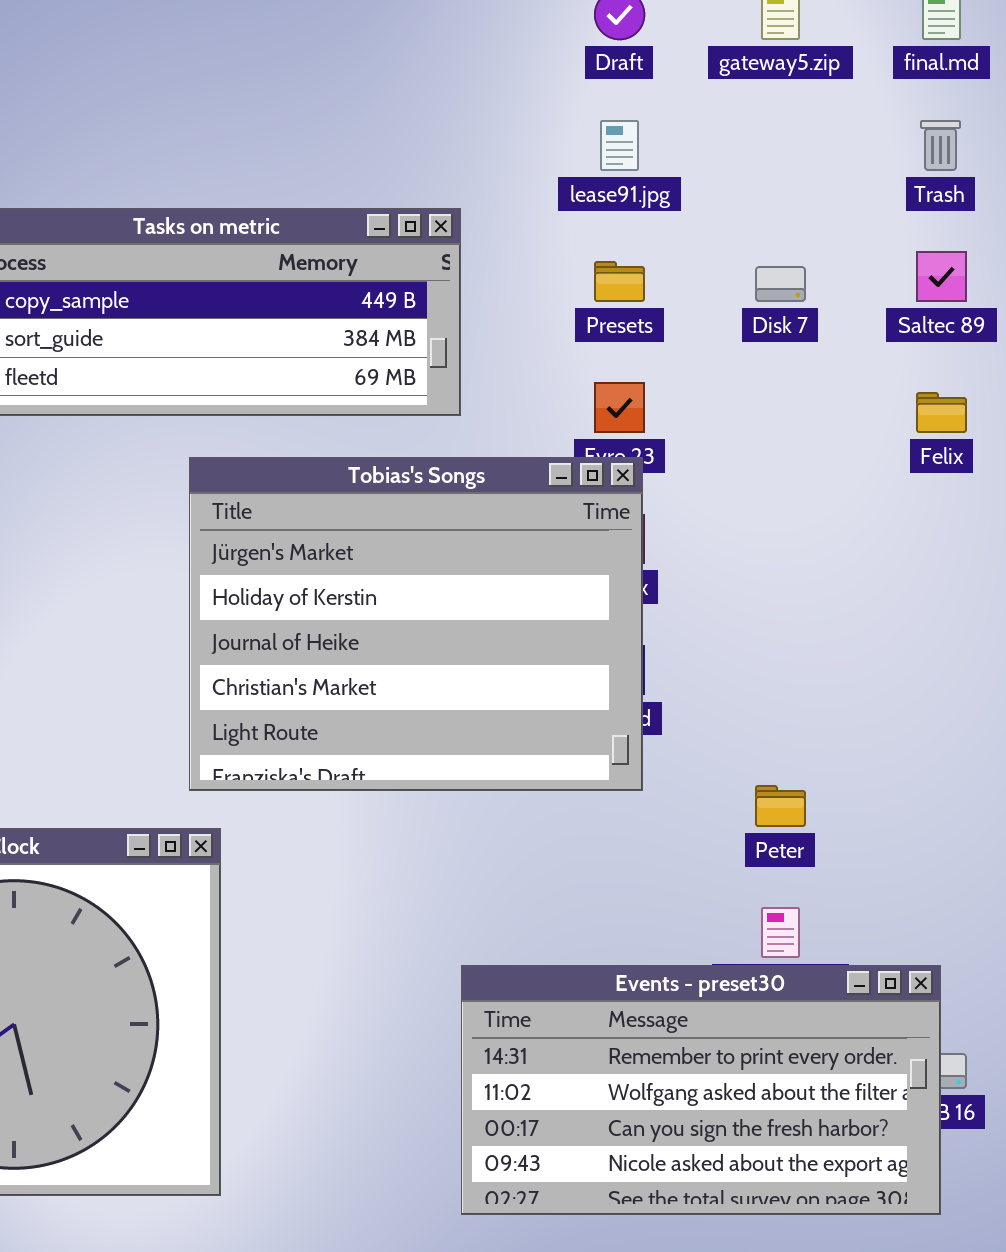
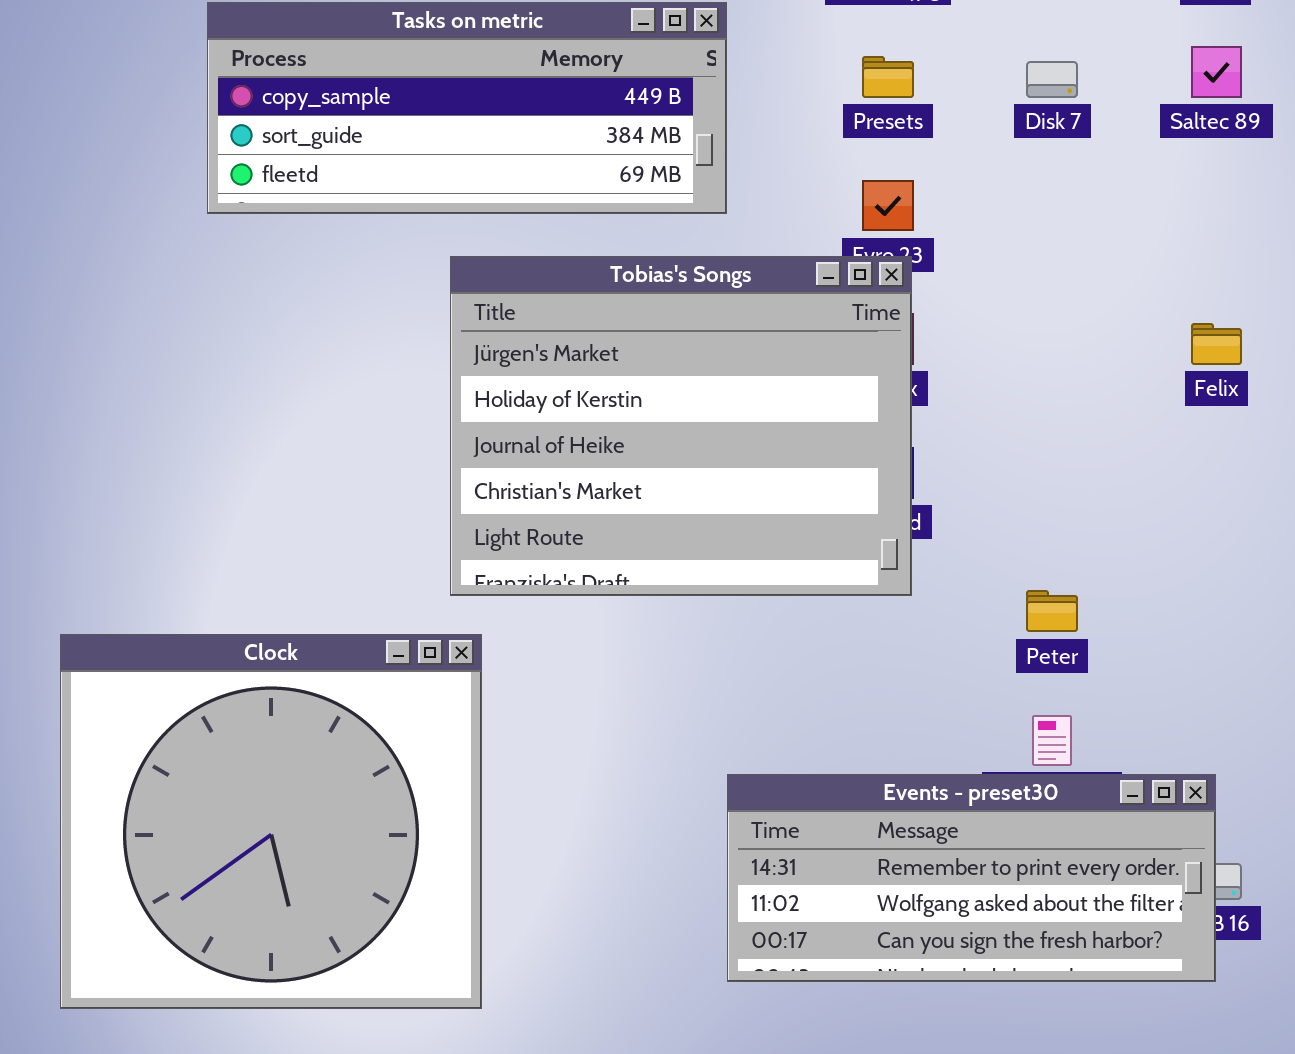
Felix: [916,392,967,433] -> [1191,323,1242,365], moved
Events - preset30: [461,965,941,1215] -> [727,774,1216,982], resized

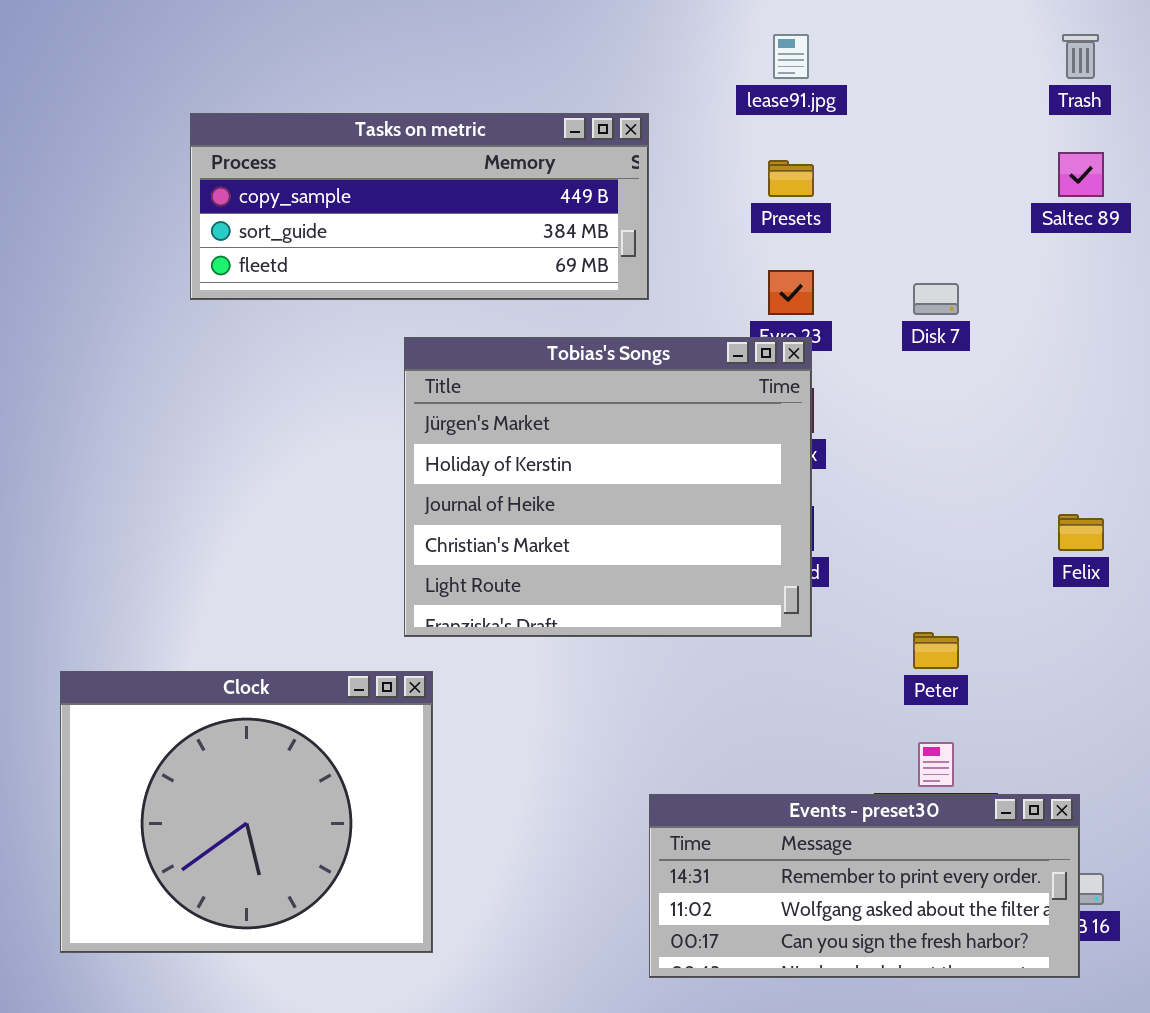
Disk 7: [1026,61,1078,98] -> [913,283,959,315], moved
Felix: [1191,323,1242,365] -> [1058,514,1104,551], moved
Clock: [60,634,482,1009] -> [60,671,433,953], resized

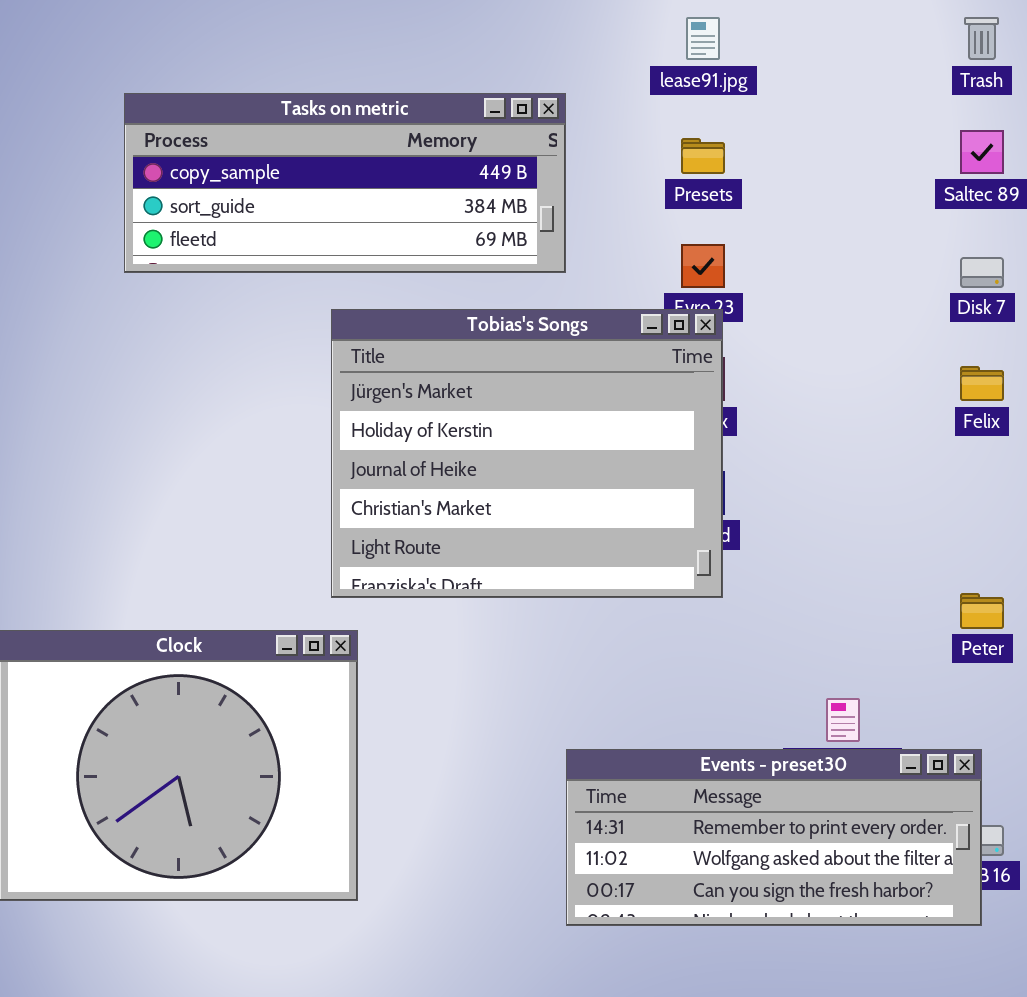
Disk 7: [913,283,959,315] -> [960,257,1004,288], moved
Felix: [1058,514,1104,551] -> [960,366,1004,401], moved
Peter: [913,632,959,669] -> [960,593,1004,629], moved

